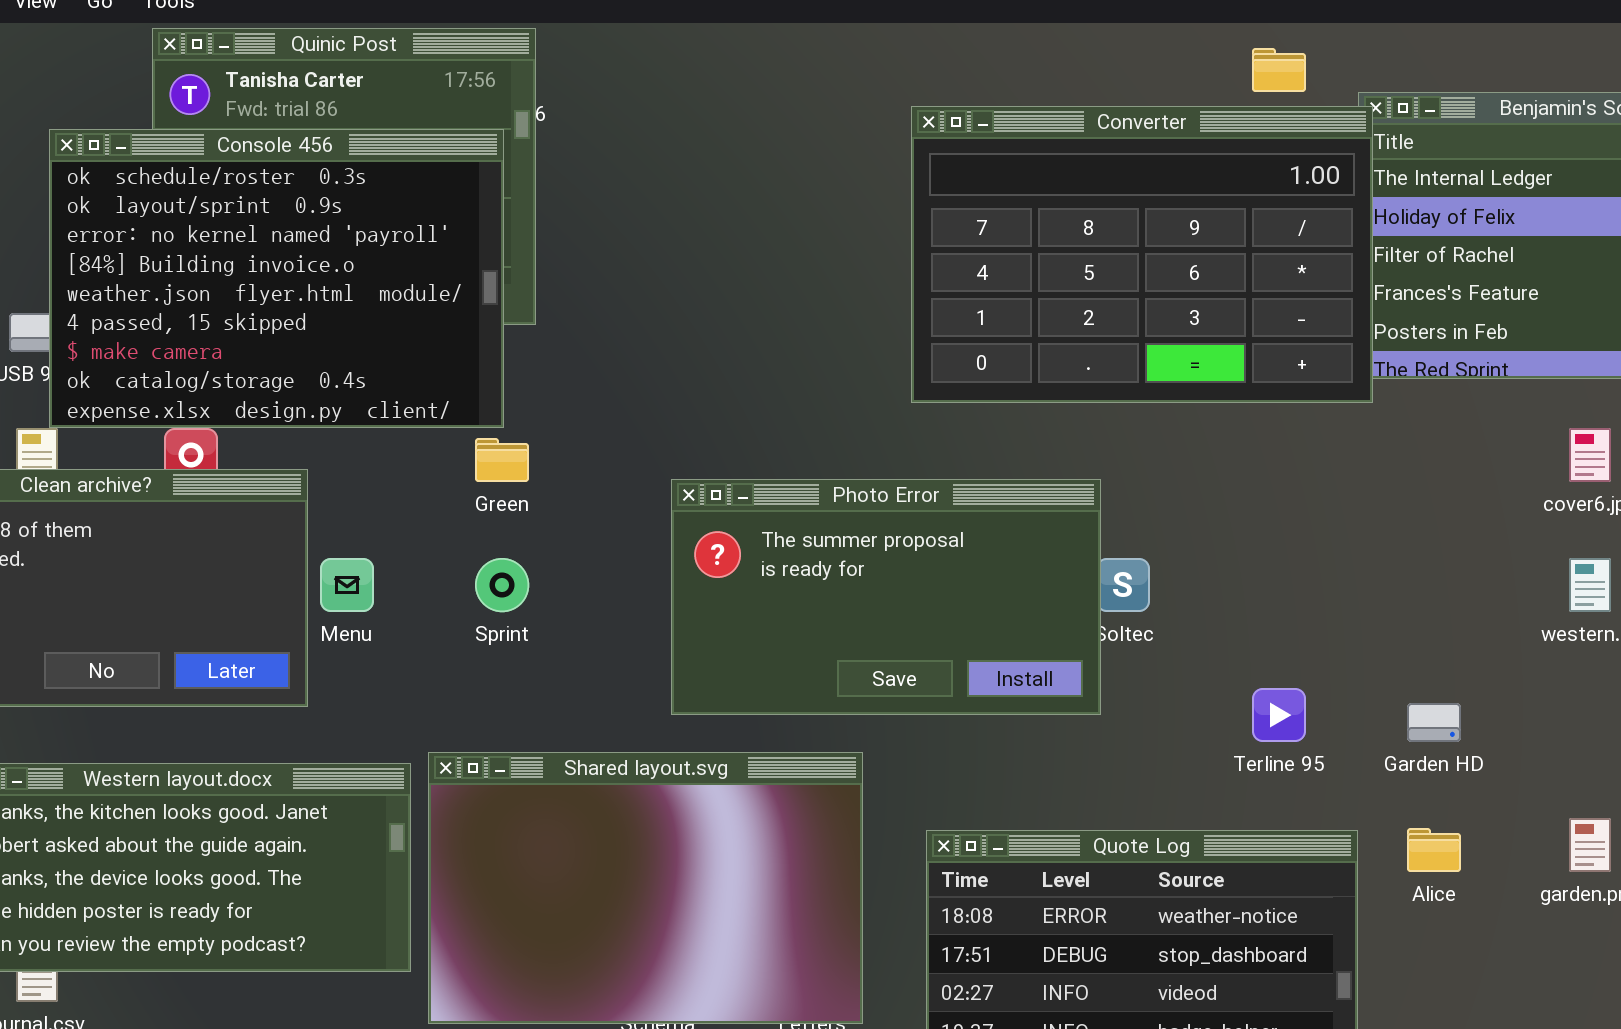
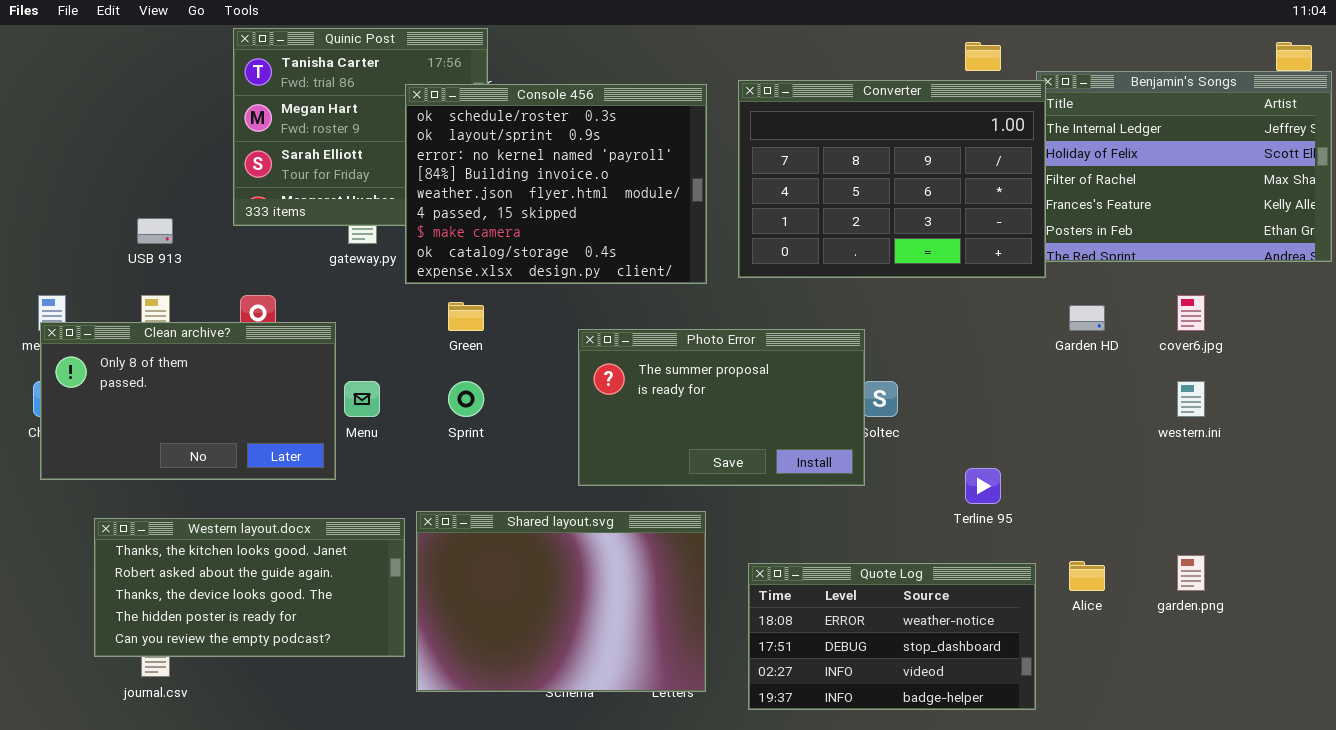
Console 456: [49,129,504,428] -> [405,84,707,284], moved
Garden HD: [1407,703,1461,742] -> [1069,305,1105,331], moved

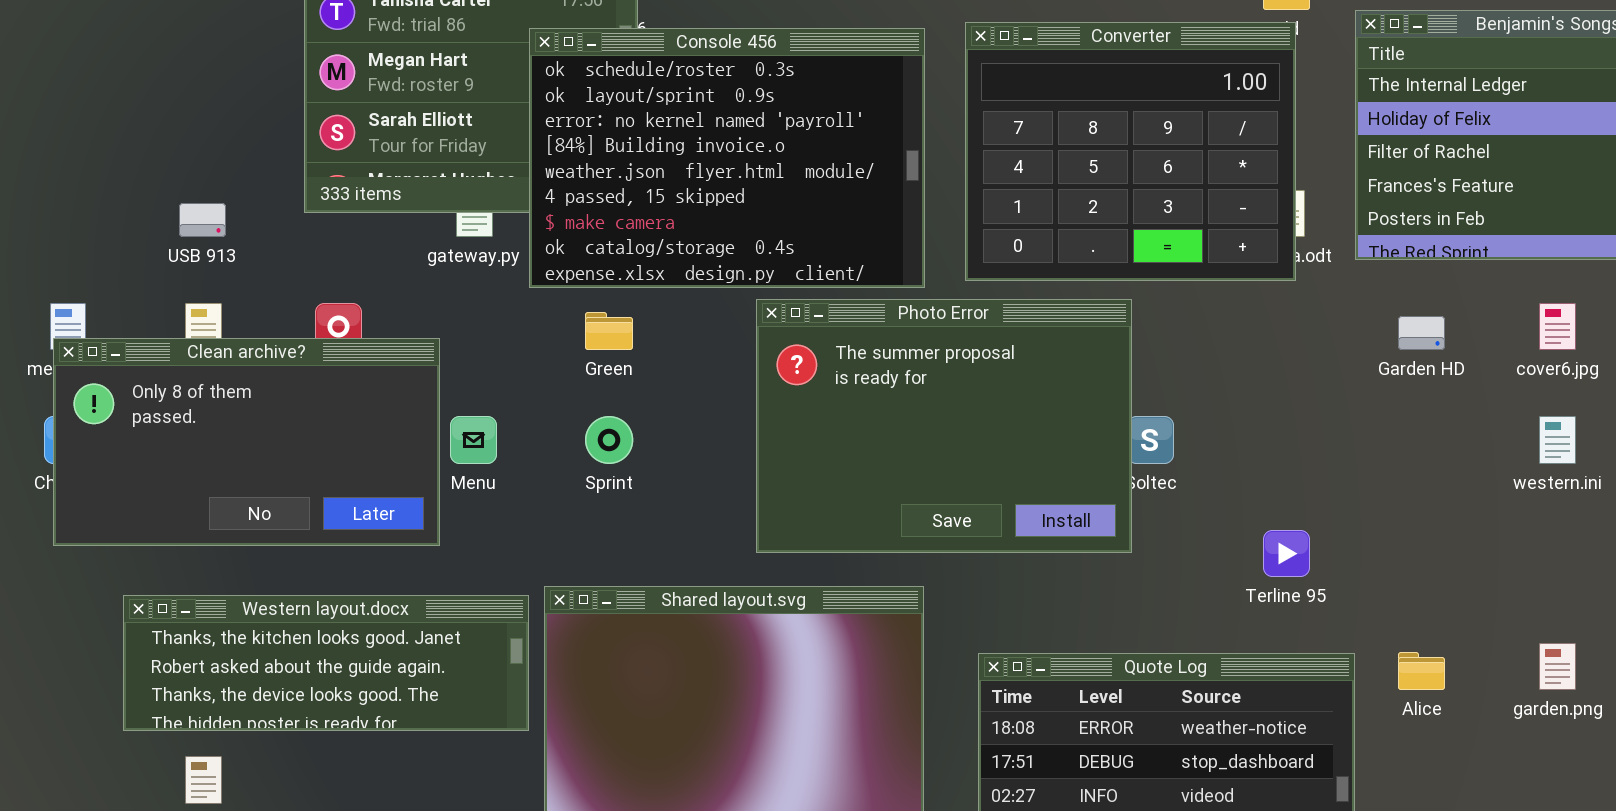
Converter: [738,80,1046,278] -> [965,22,1296,281], resized
Photo Error: [578,329,865,486] -> [756,299,1132,553], resized
Western layout.docx: [94,518,405,657] -> [123,595,529,731], resized

